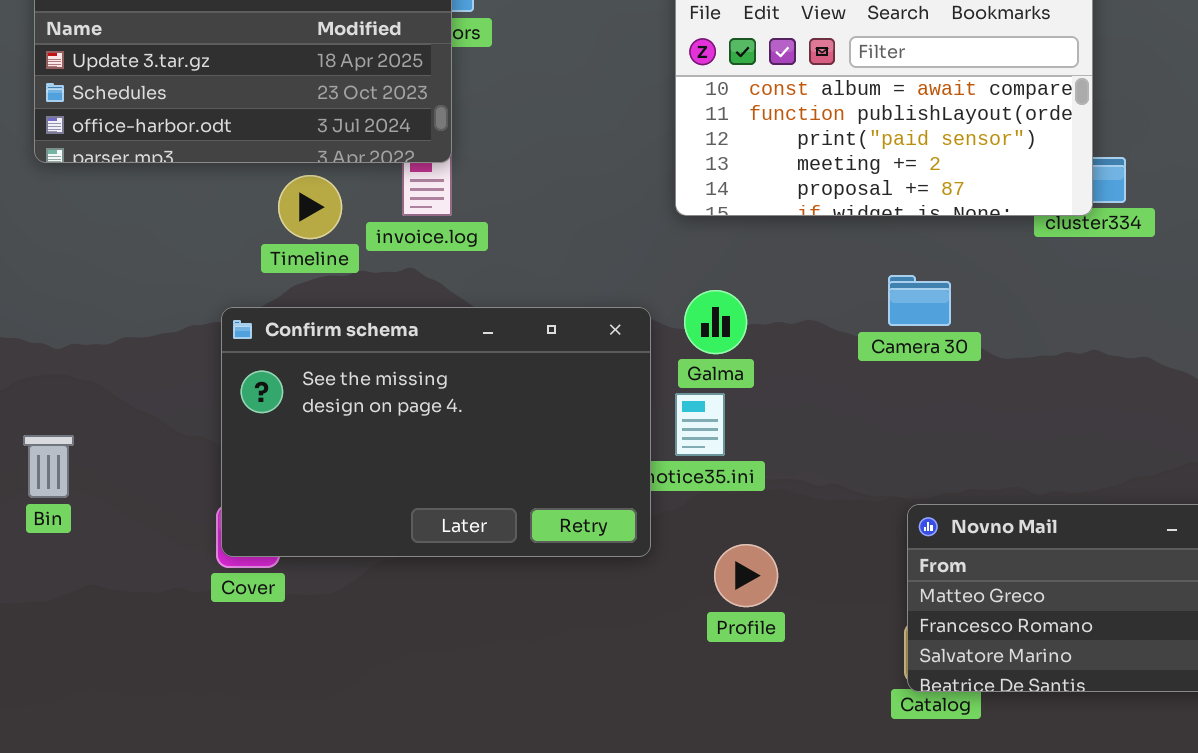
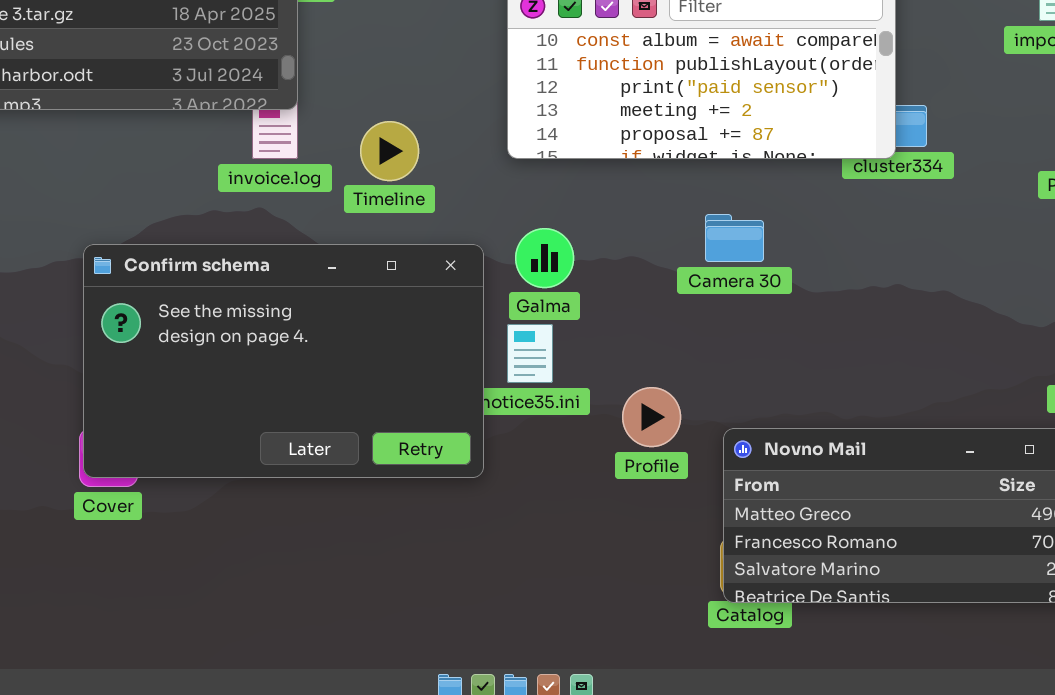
Timeline: [278,175,342,239] -> [360,121,419,181], moved
Profile: [714,544,778,607] -> [622,387,681,447], moved

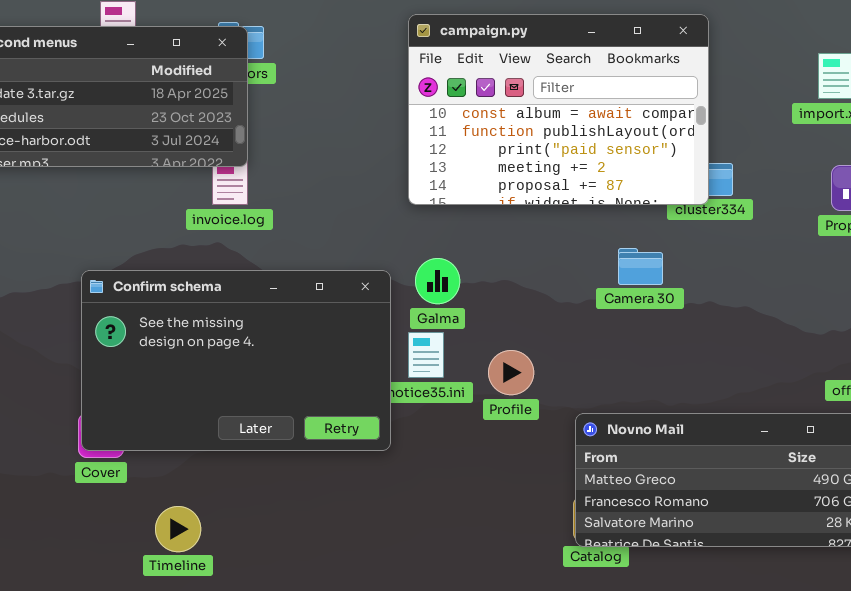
Timeline: [360,121,419,181] -> [155,506,201,552], moved
Camera 30: [705,214,764,262] -> [618,248,663,285], moved
Profile: [622,387,681,447] -> [488,350,534,395], moved

